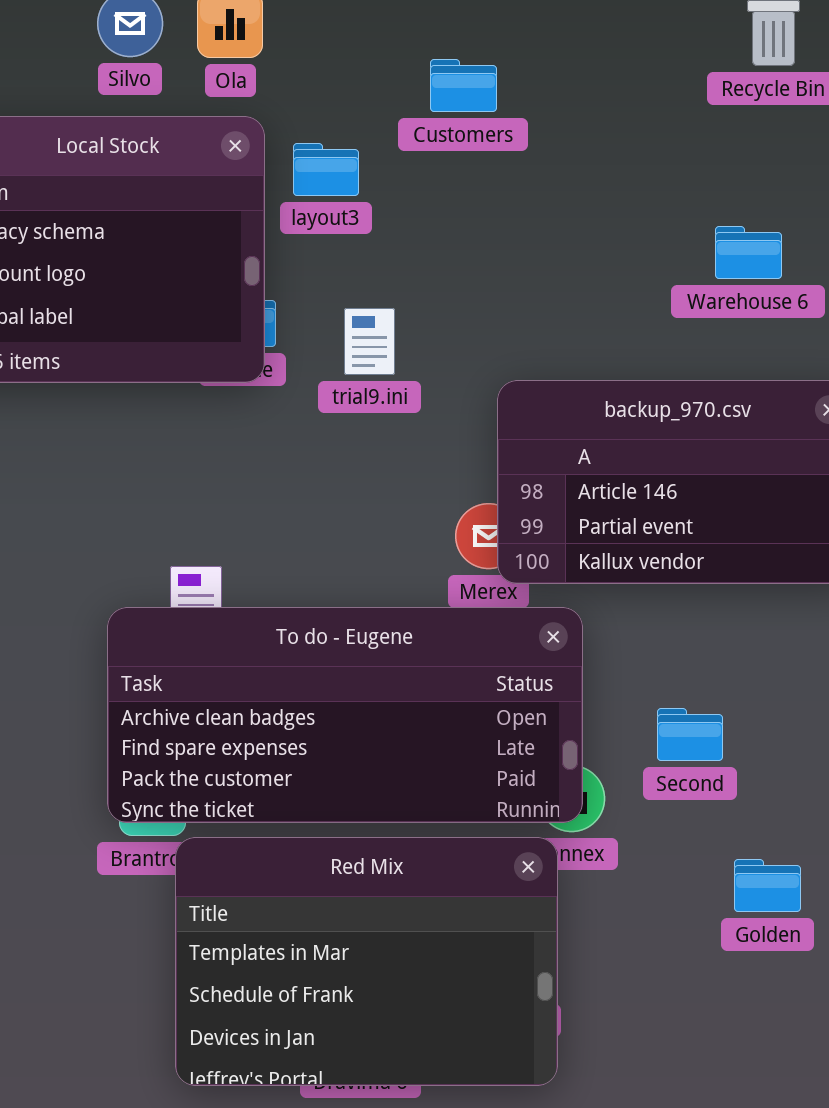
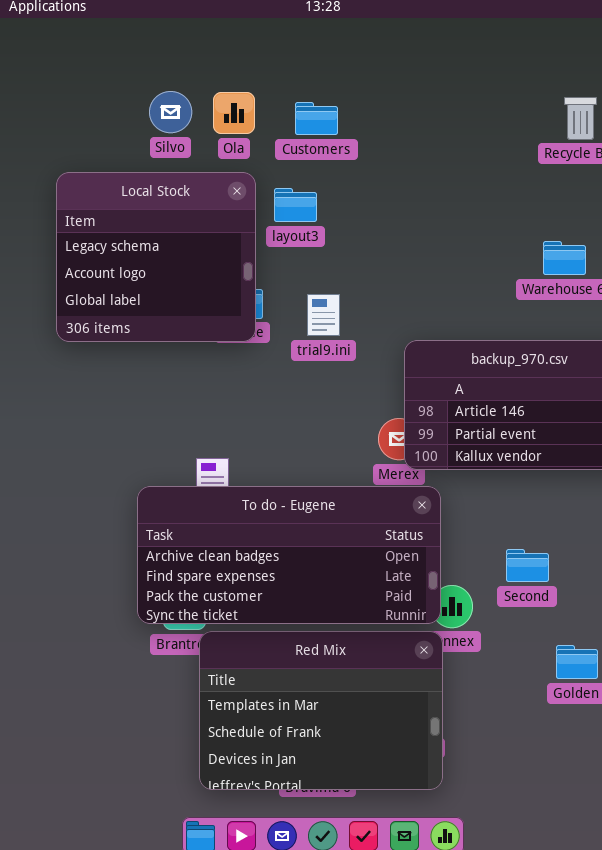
Customers: [430,59,497,112] -> [295,102,338,135], moved
To do - Eugene: [107,607,583,823] -> [137,486,441,624], moved

